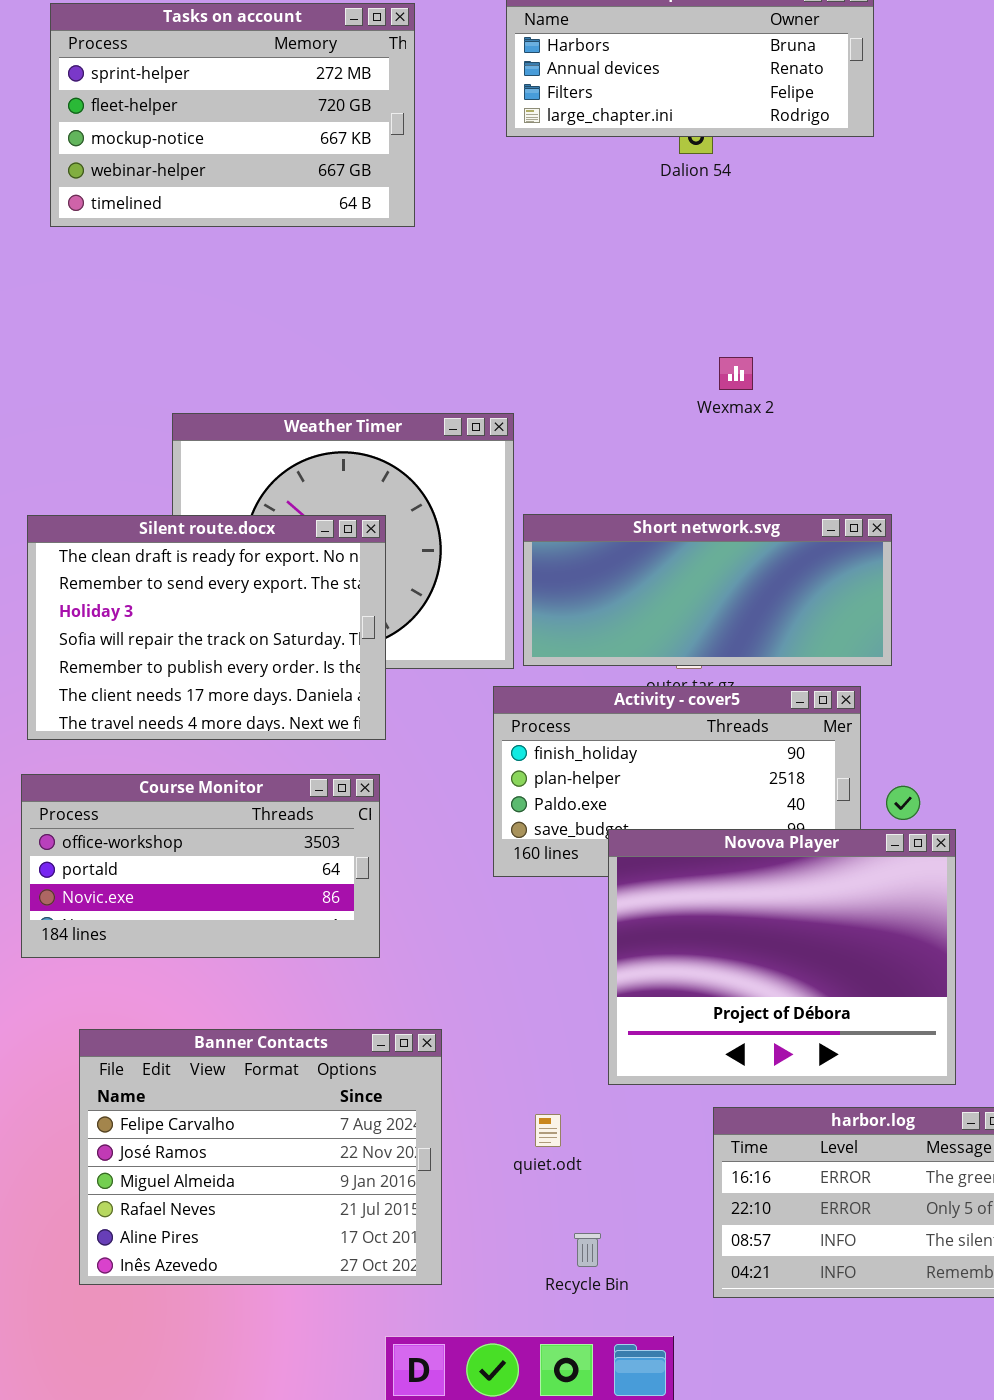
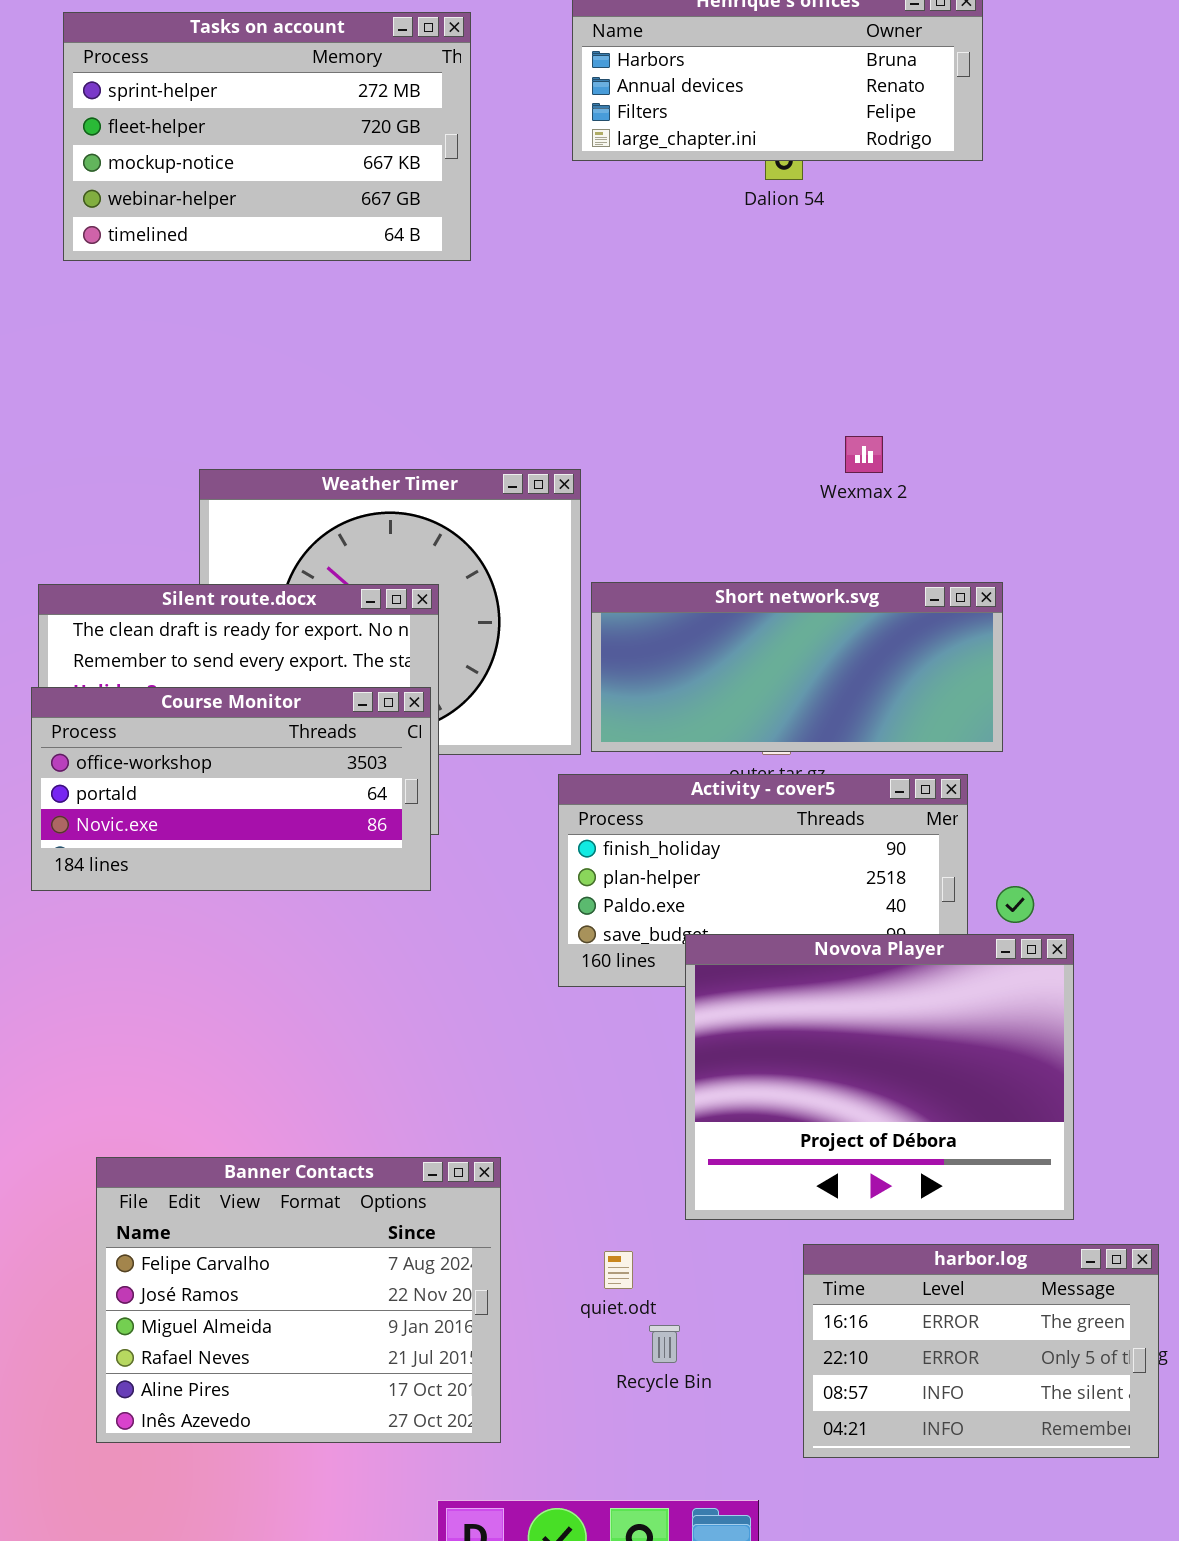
Wexmax 2: [719,357,753,390] -> [845,436,883,473], moved
Course Monitor: [21,774,380,958] -> [31,687,431,891], moved
Recycle Bin: [574,1233,601,1267] -> [649,1325,680,1363], moved

